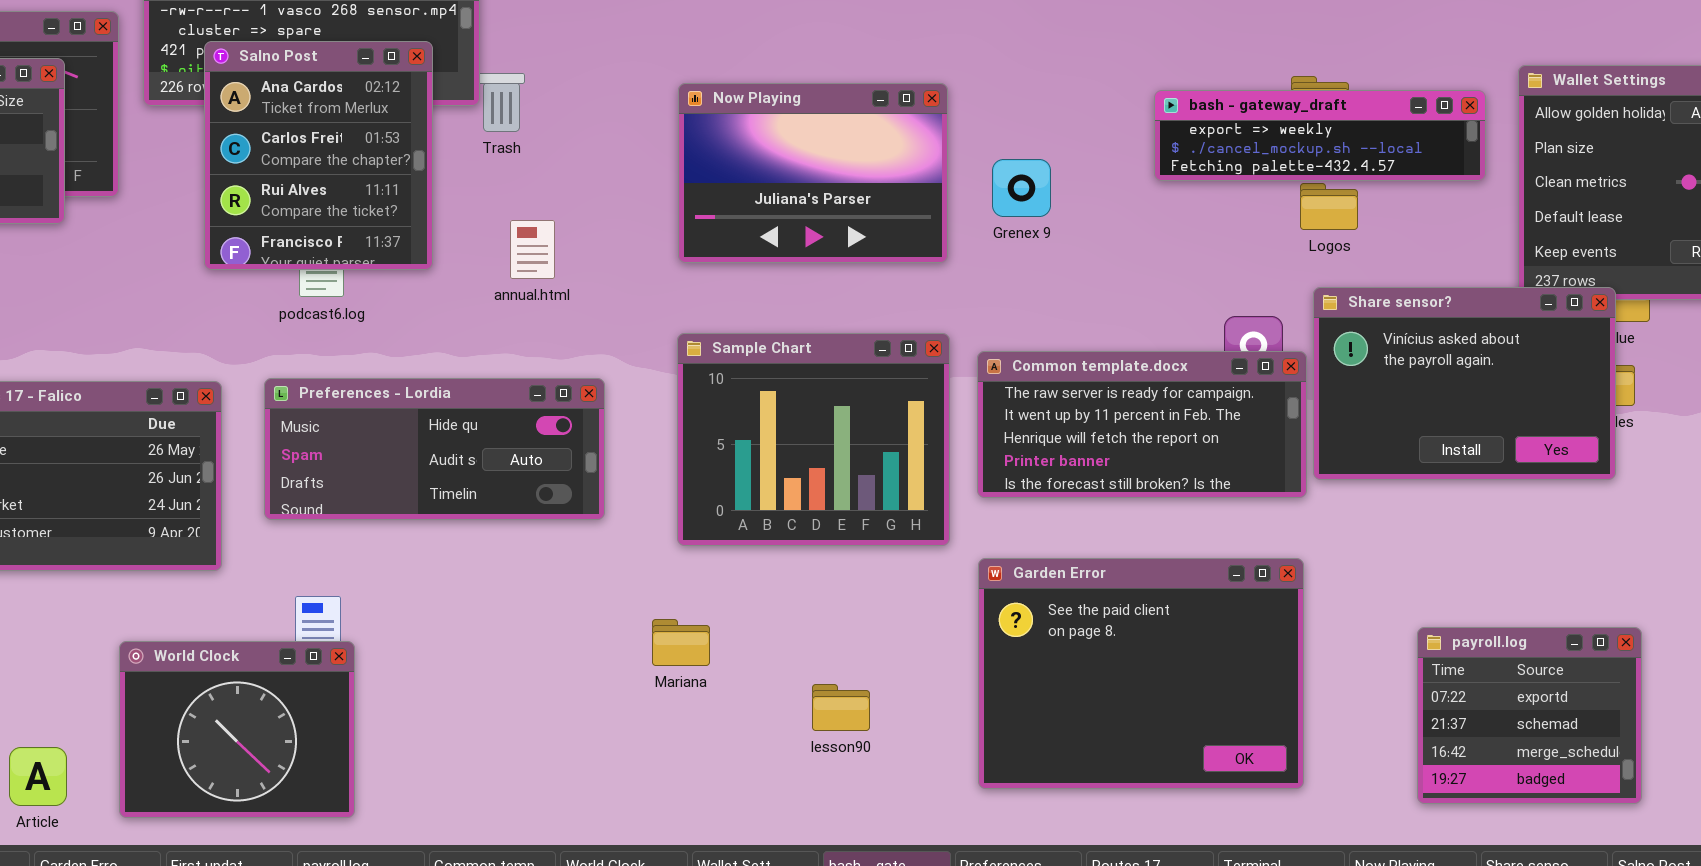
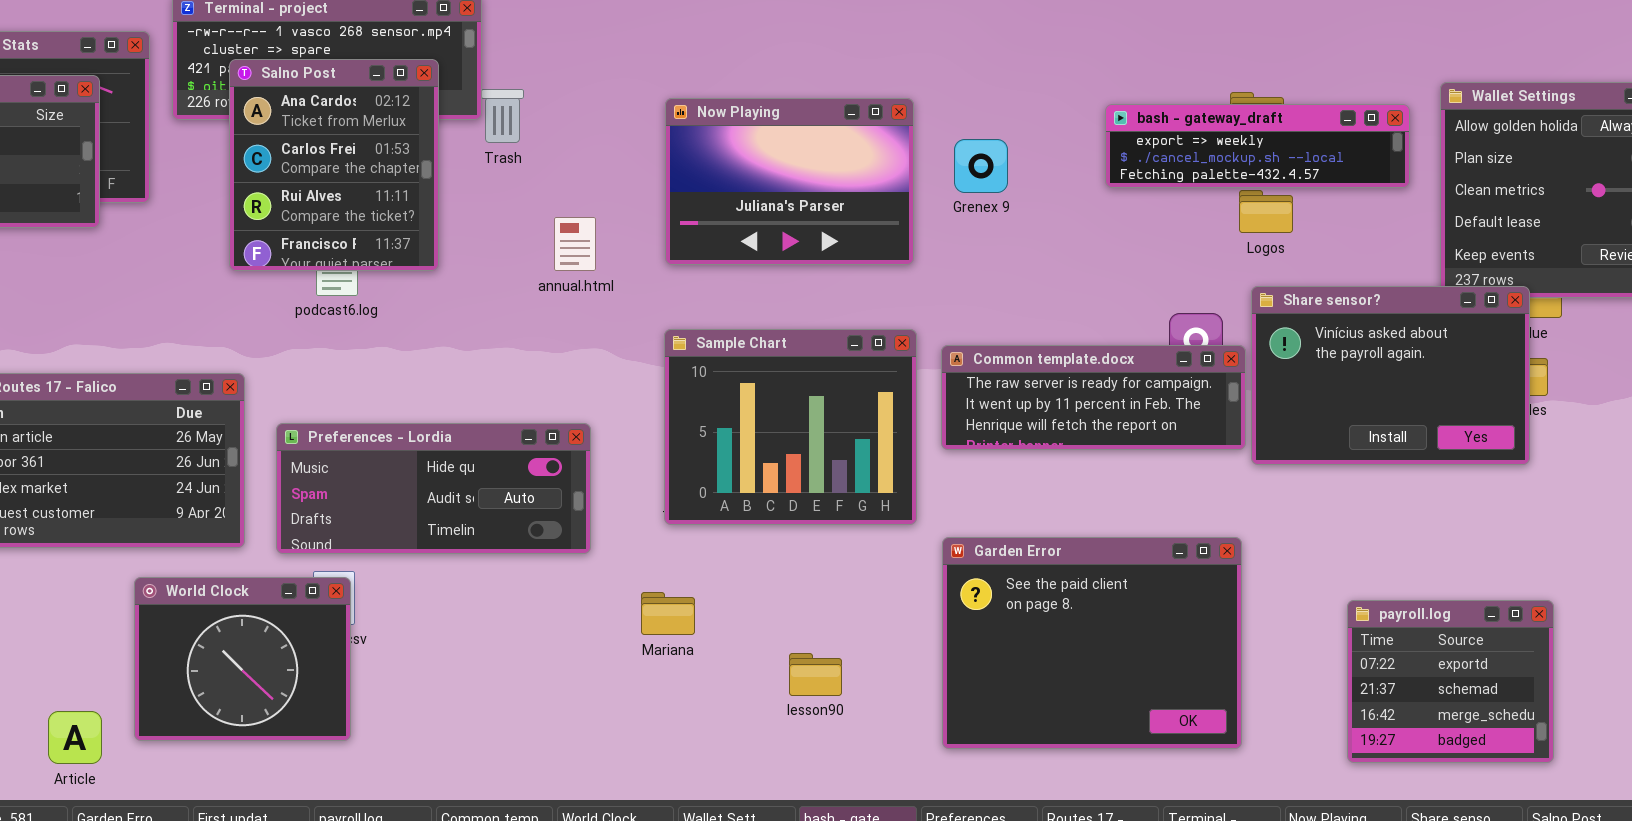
Grenex 9: [992,159,1051,217] -> [954,139,1008,193], moved
annual.html: [510,220,555,279] -> [554,217,596,271], moved
Common template.docx: [977,351,1307,498] -> [941,345,1246,450], resized
Preferences - Lordia: [264,378,605,520] -> [276,423,591,554], moved
World Clock: [119,641,355,818] -> [134,577,351,741], moved

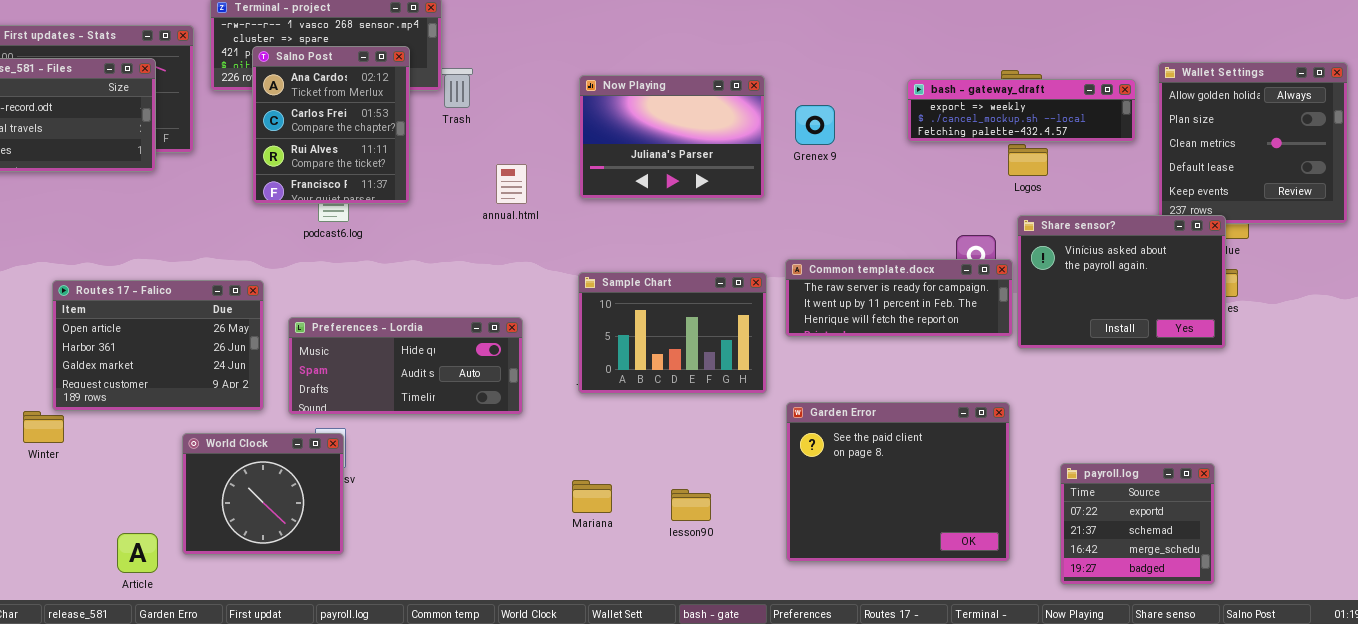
Sample Chart: [664,329,917,525] -> [578,272,767,394], resized
Mariana: [641,592,695,635] -> [572,480,612,513], moved
payroll.log: [1347,600,1554,763] -> [1060,463,1215,585], moved

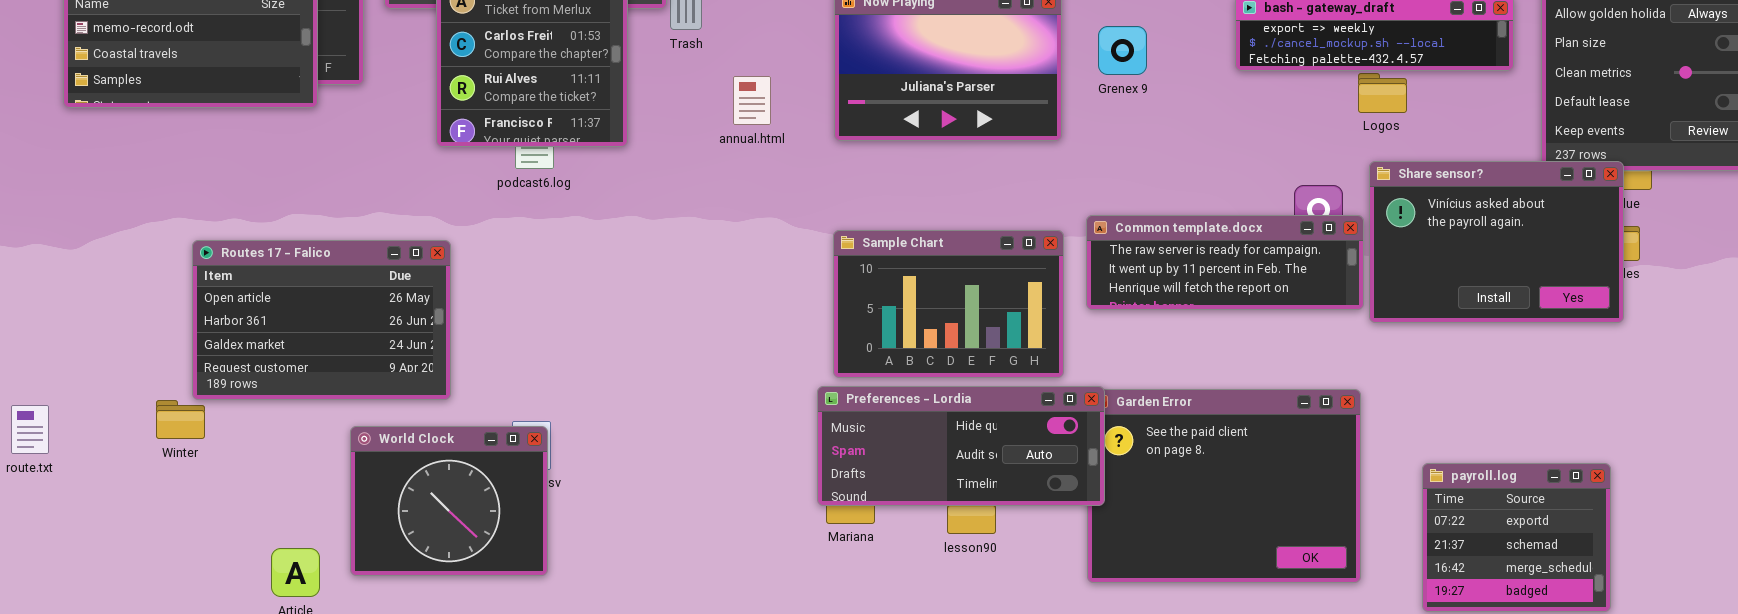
annual.html: [496,164,527,204] -> [733,76,771,125], moved
Preferences - Lordia: [288,317,523,415] -> [817,386,1105,506], moved

